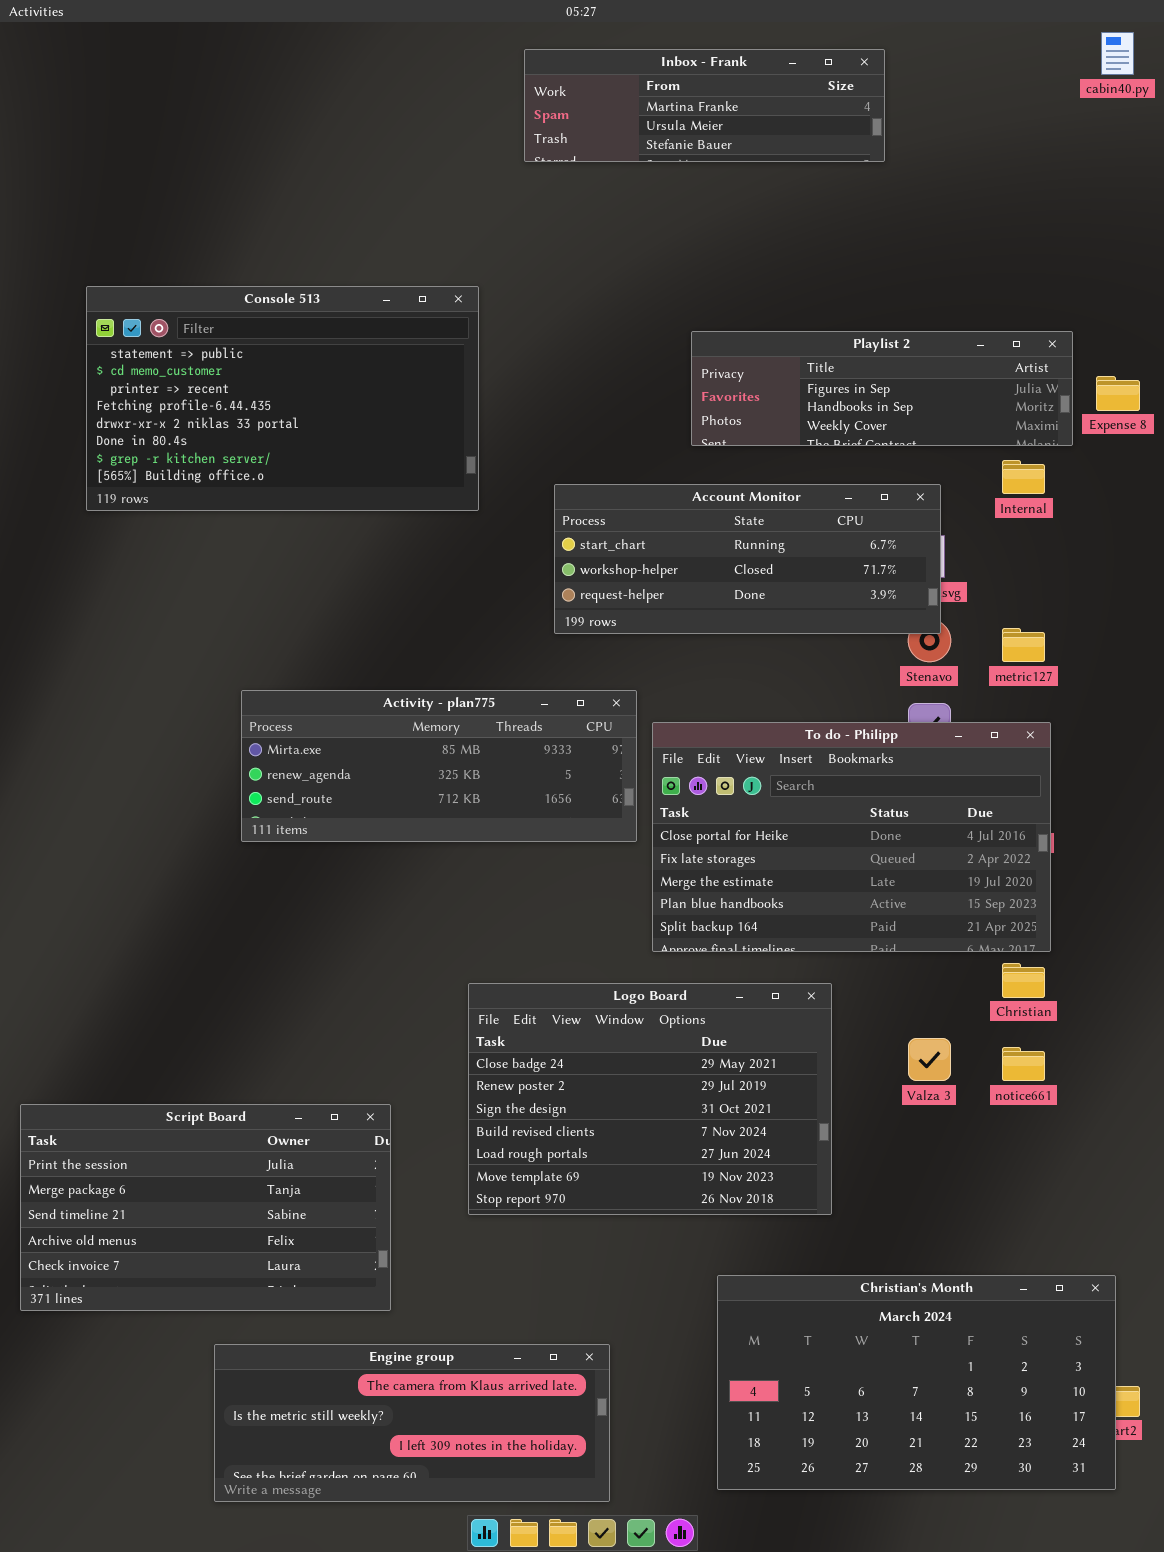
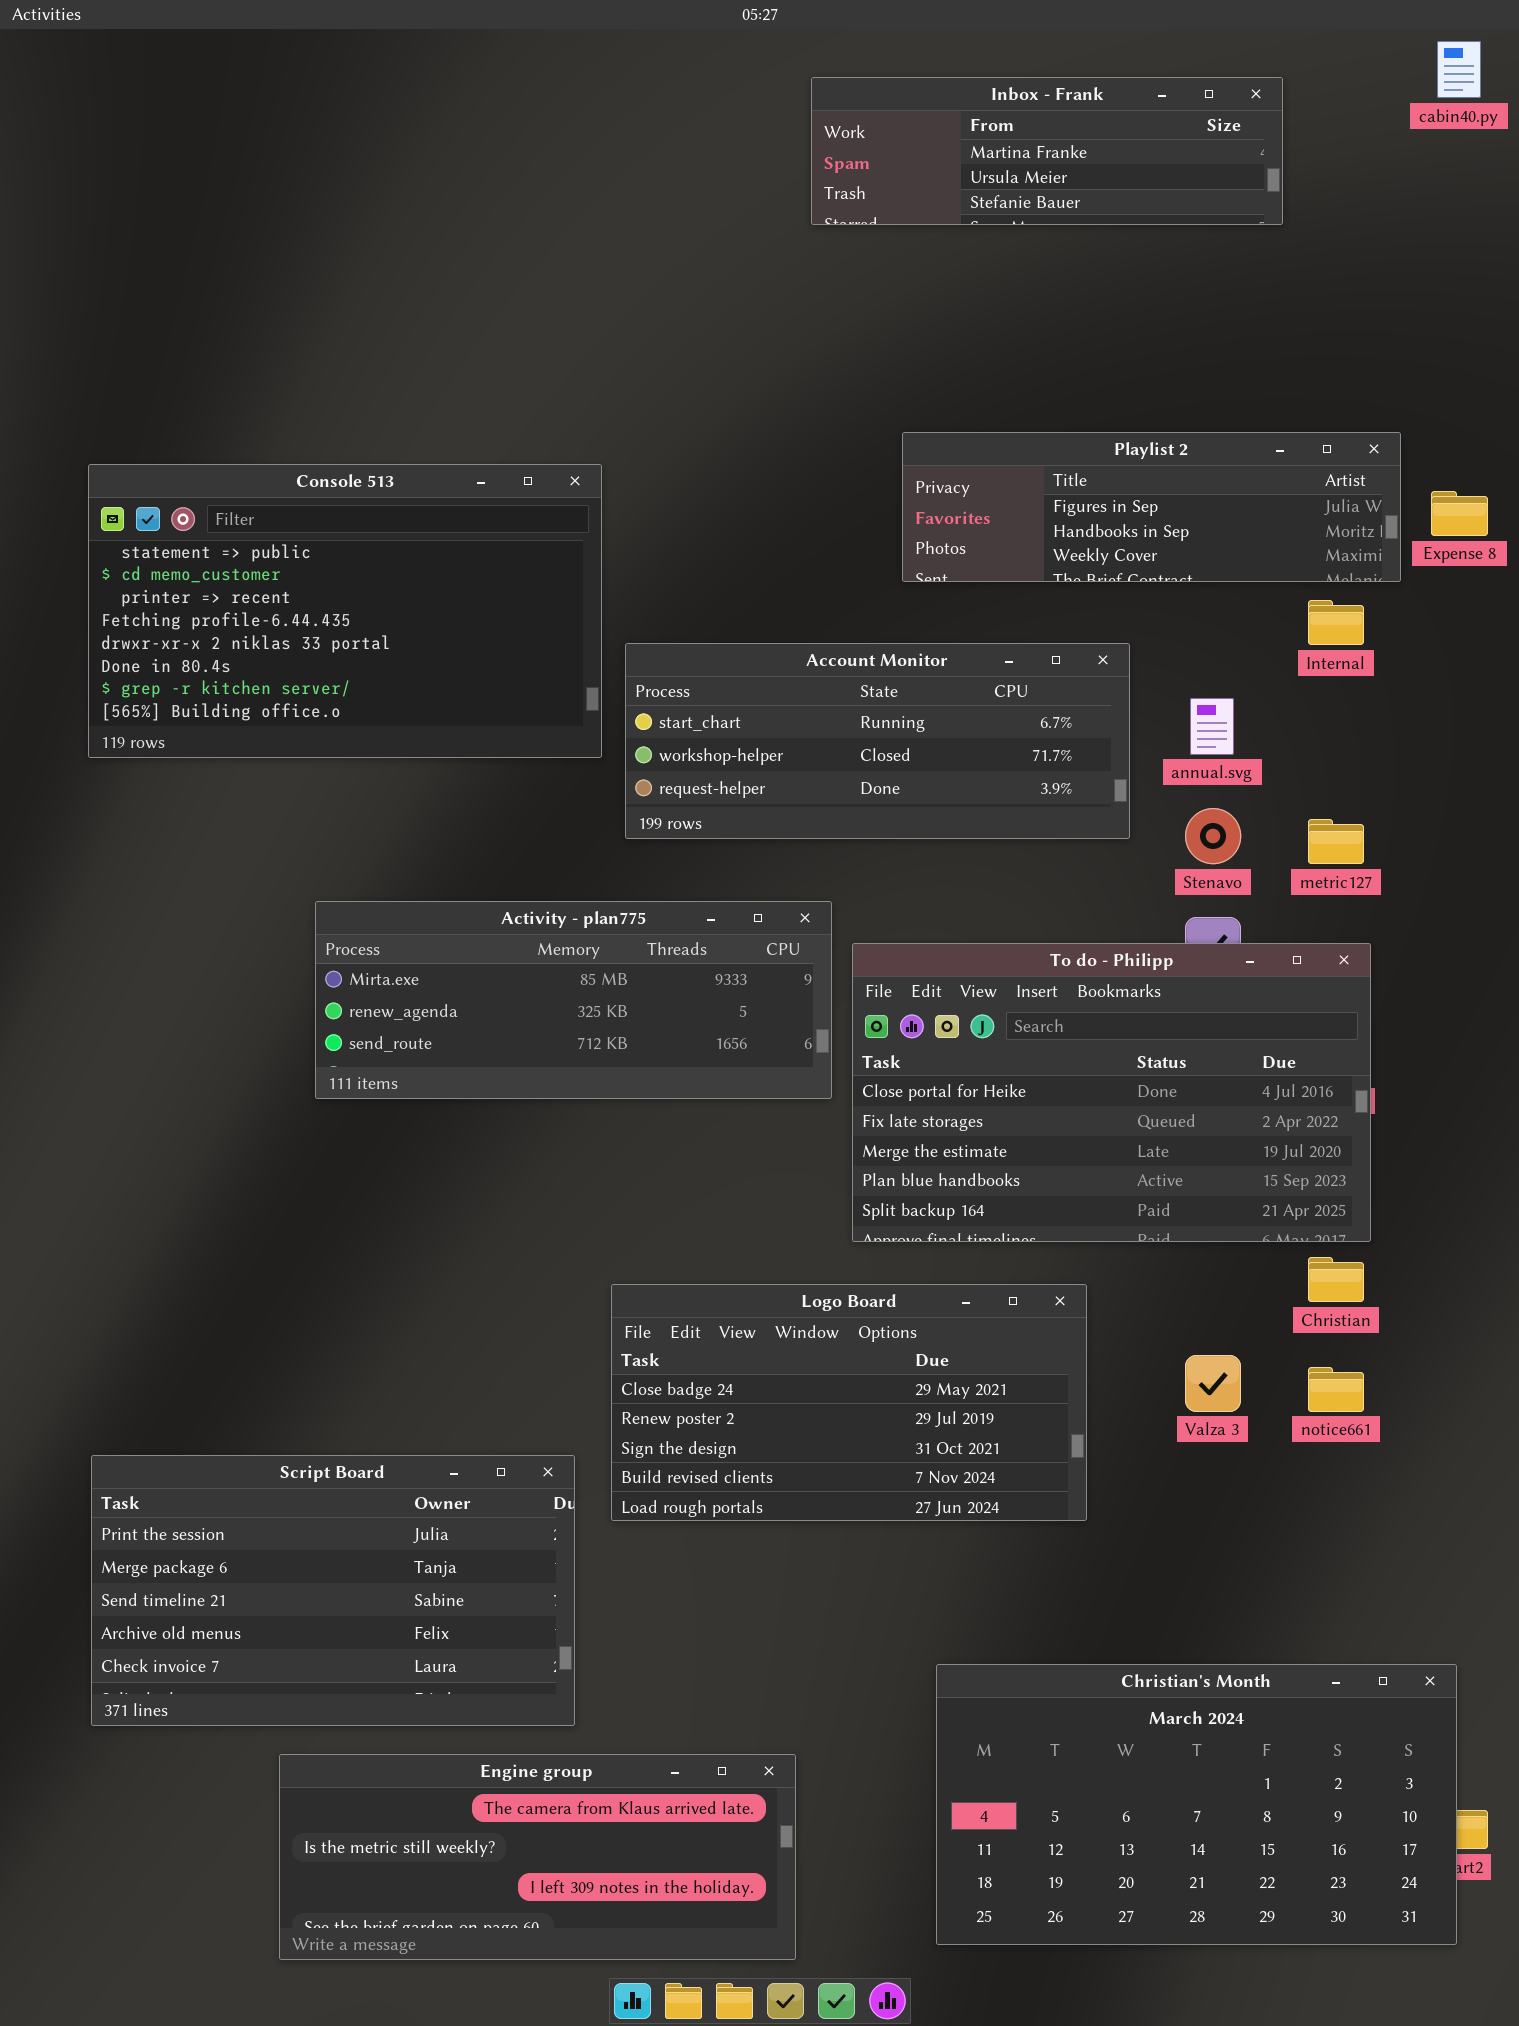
Inbox - Frank: [524,49,885,162] -> [811,77,1283,225], moved
Console 513: [86,286,479,511] -> [88,464,602,758], moved
Account Monitor: [554,484,941,634] -> [625,643,1130,839], moved
Logo Board: [468,983,832,1215] -> [611,1284,1087,1521], resized
Script Board: [20,1104,391,1311] -> [91,1455,575,1726], moved

